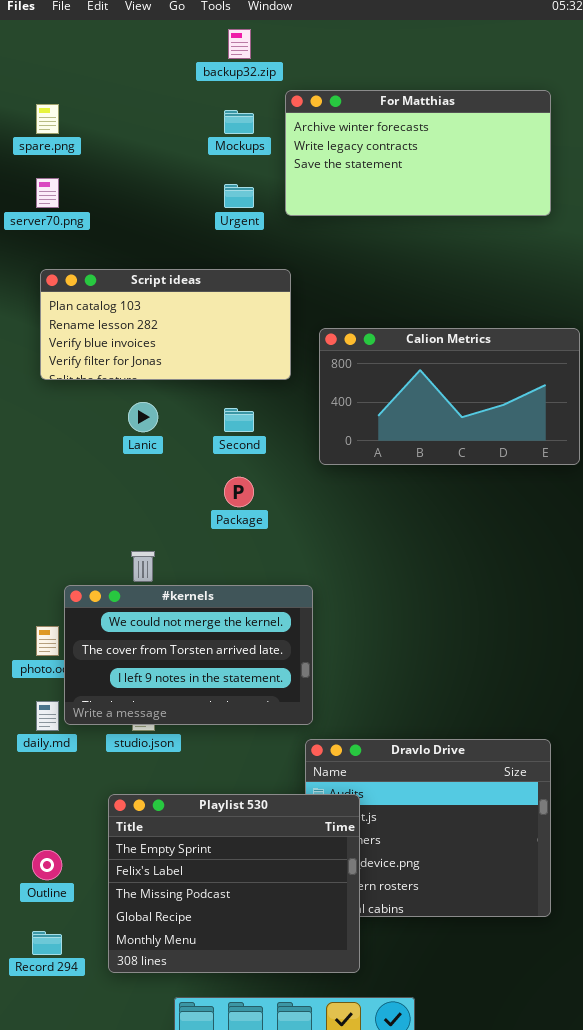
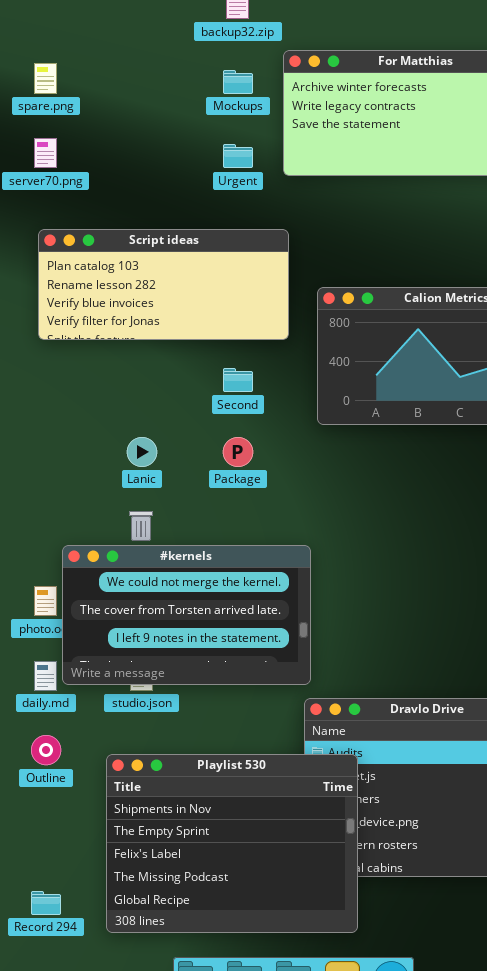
Lanic: [128,402,158,432] -> [127,437,157,467], moved
Playlist 530: [108,794,360,973] -> [106,754,358,933], scrolled up 1 row
Outline: [32,850,62,880] -> [31,735,61,765], moved

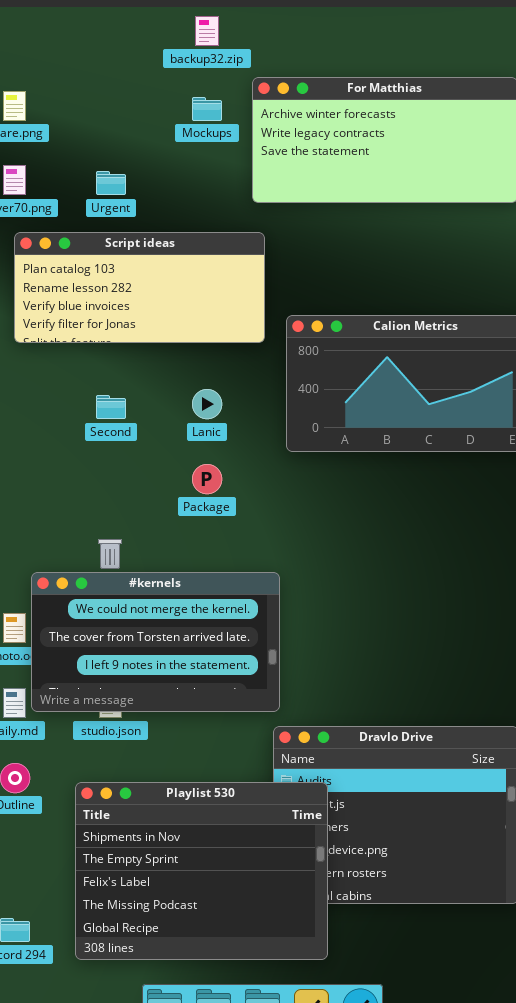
Urgent: [223,144,253,168] -> [96,171,126,195], moved
Script ideas: [38,229,289,340] -> [14,232,265,343], moved
Second: [223,368,253,392] -> [96,395,126,419], moved
Lanic: [127,437,157,467] -> [192,389,222,419], moved

